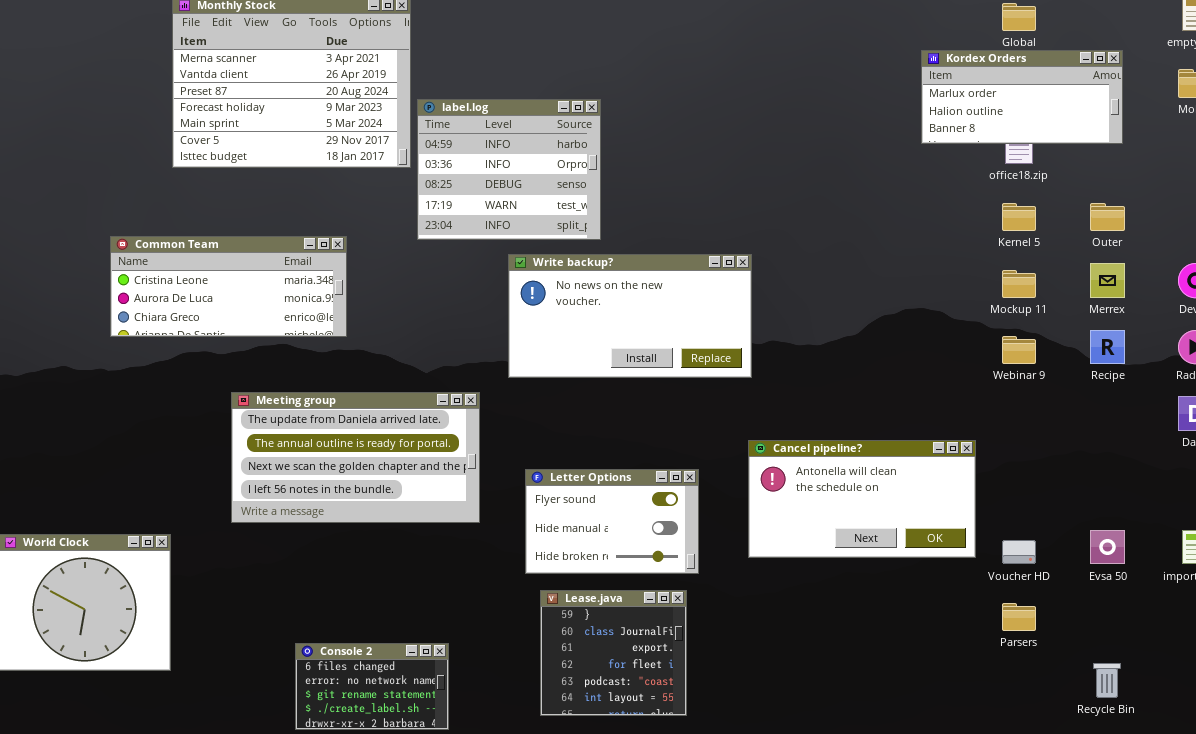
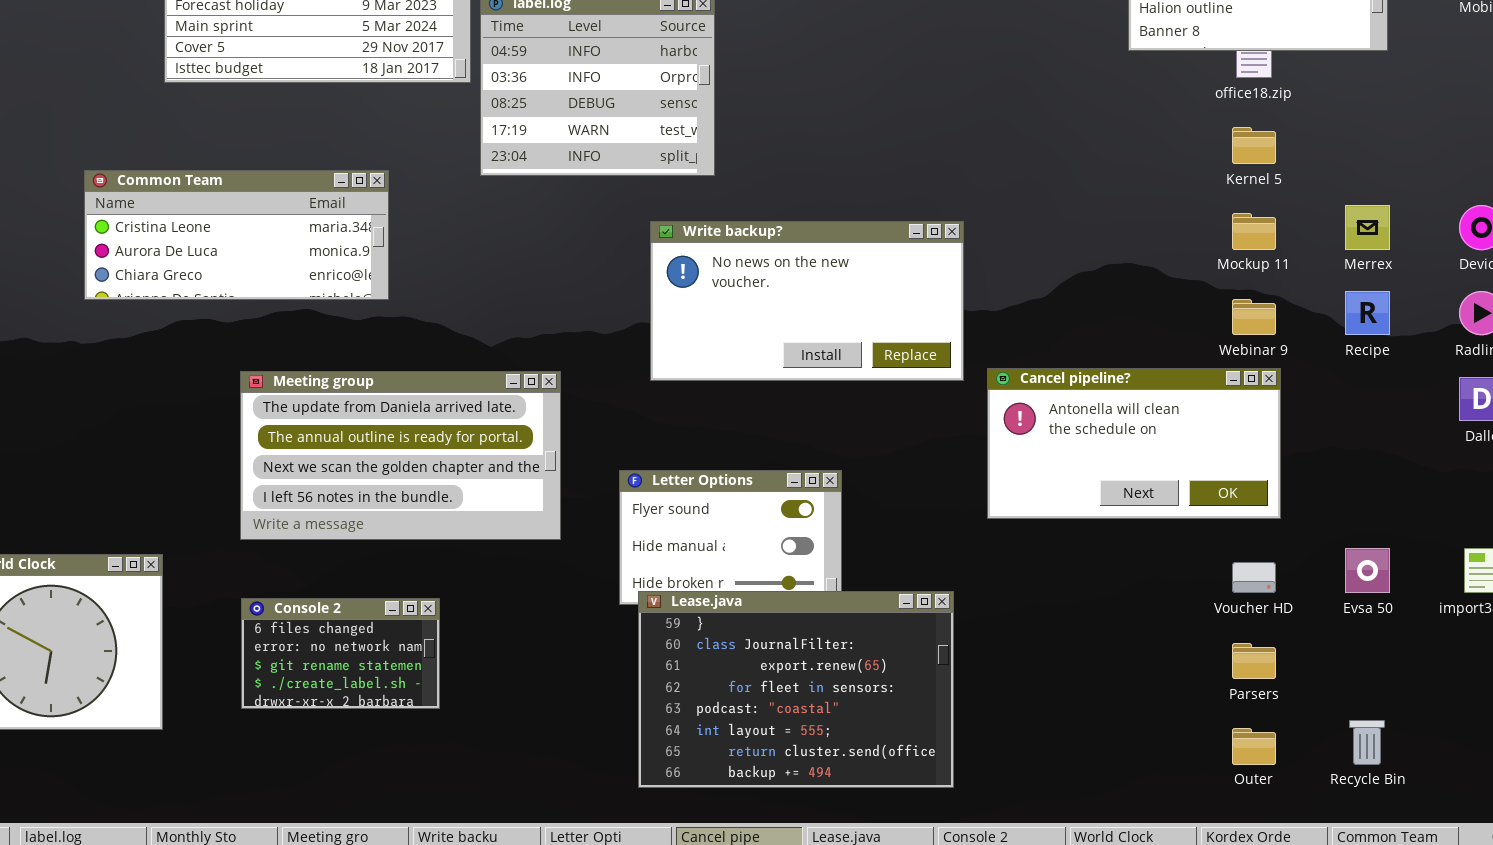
Outer: [1090,203,1125,231] -> [1232,728,1276,765], moved
Write backup?: [508,254,752,378] -> [650,221,964,381], moved
Cancel pipeline?: [748,440,976,558] -> [987,368,1281,519], moved
Lease.java: [540,590,687,716] -> [638,591,954,788], resized
Console 2: [295,643,449,730] -> [241,598,440,709], moved

